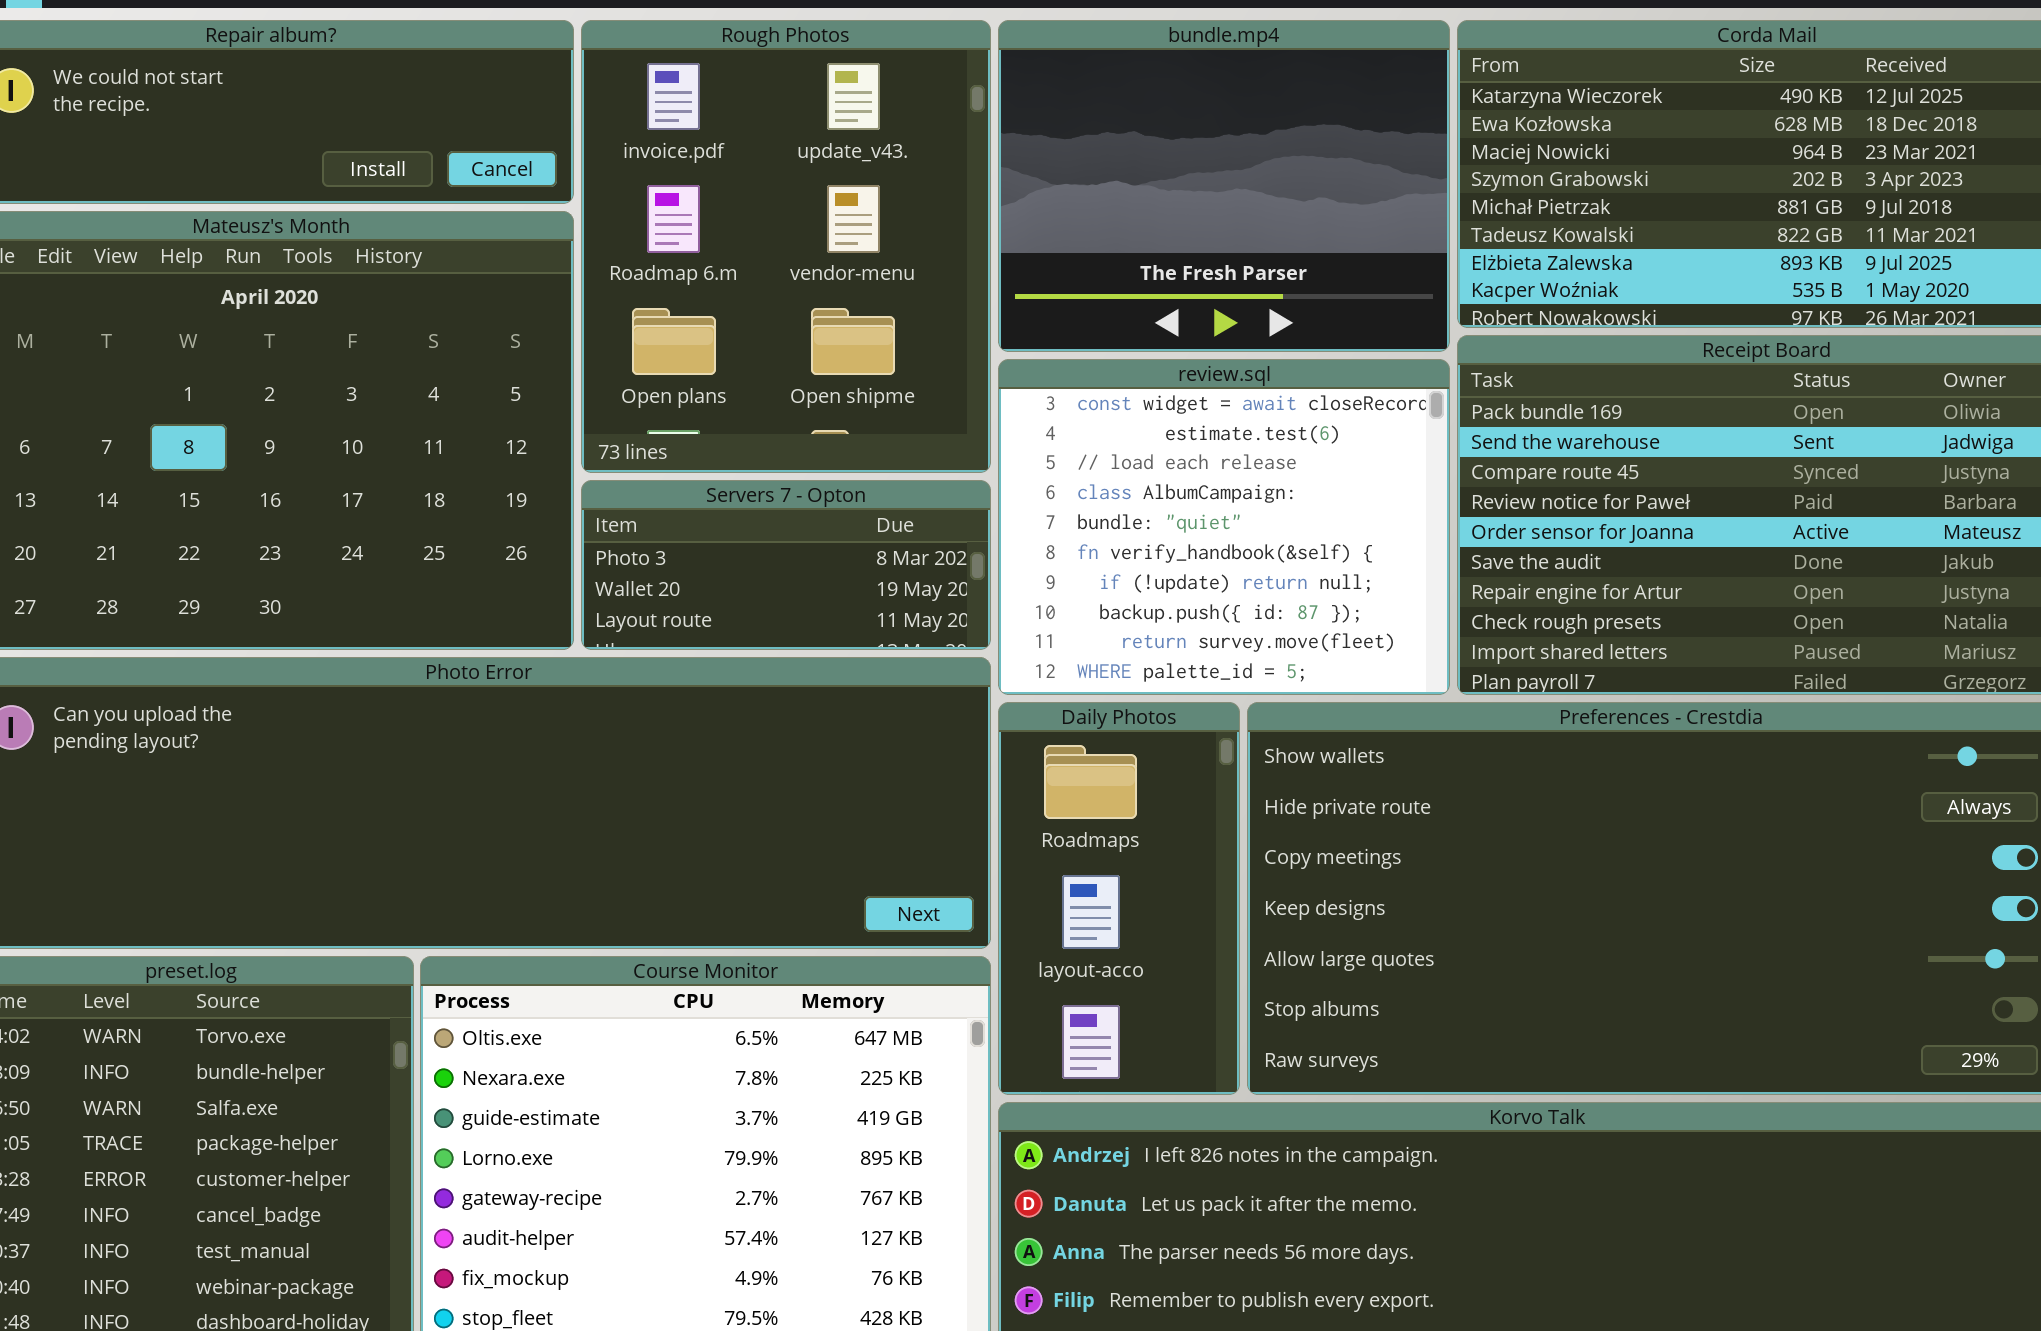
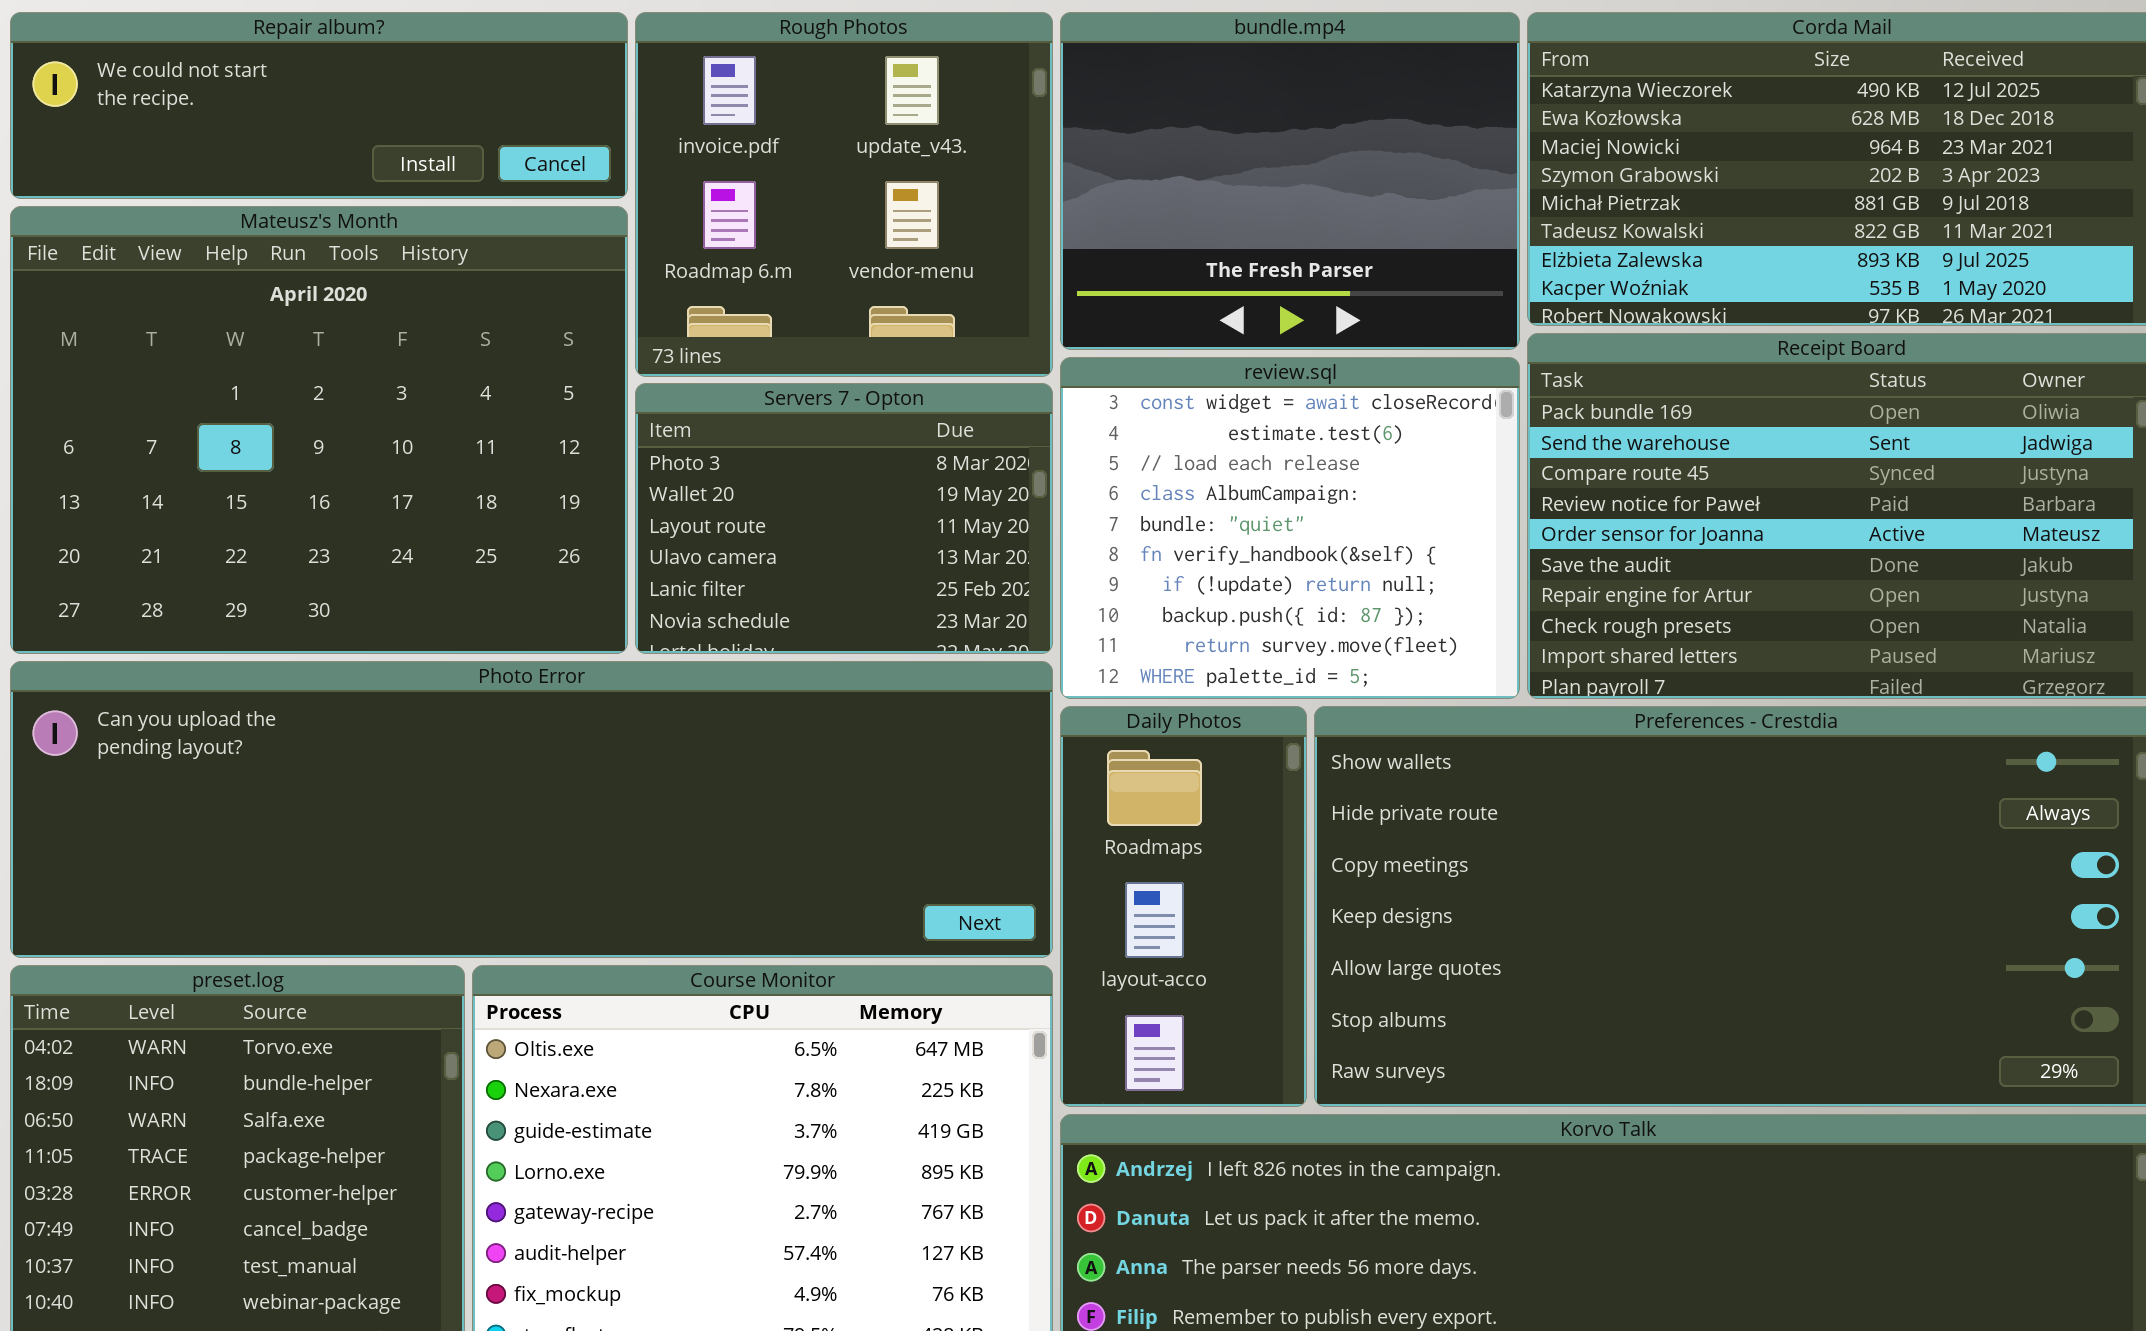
Rough Photos: [581,20,991,473] -> [635,12,1053,377], resized
Servers 7 - Opton: [581,480,991,650] -> [635,383,1053,654], resized

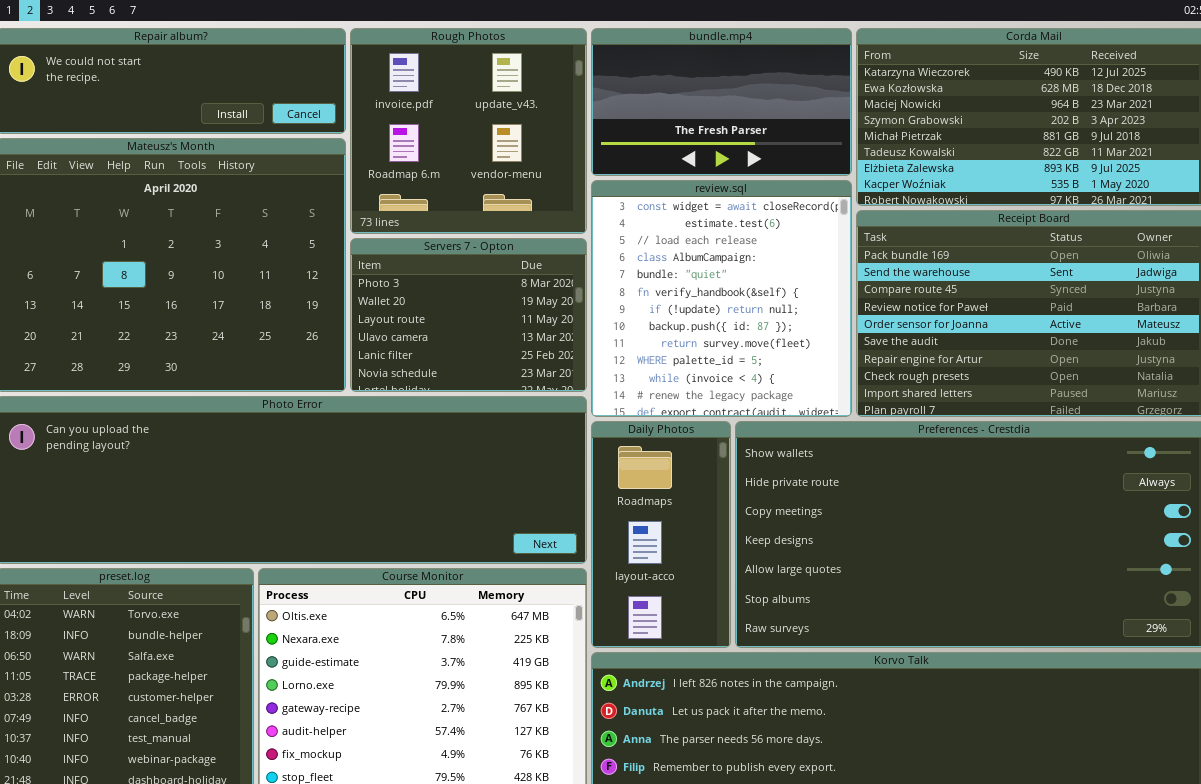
bundle.mp4: [1060,12,1520,350] -> [591,28,852,176], resized
review.sql: [1060,357,1520,699] -> [591,180,852,417], resized

